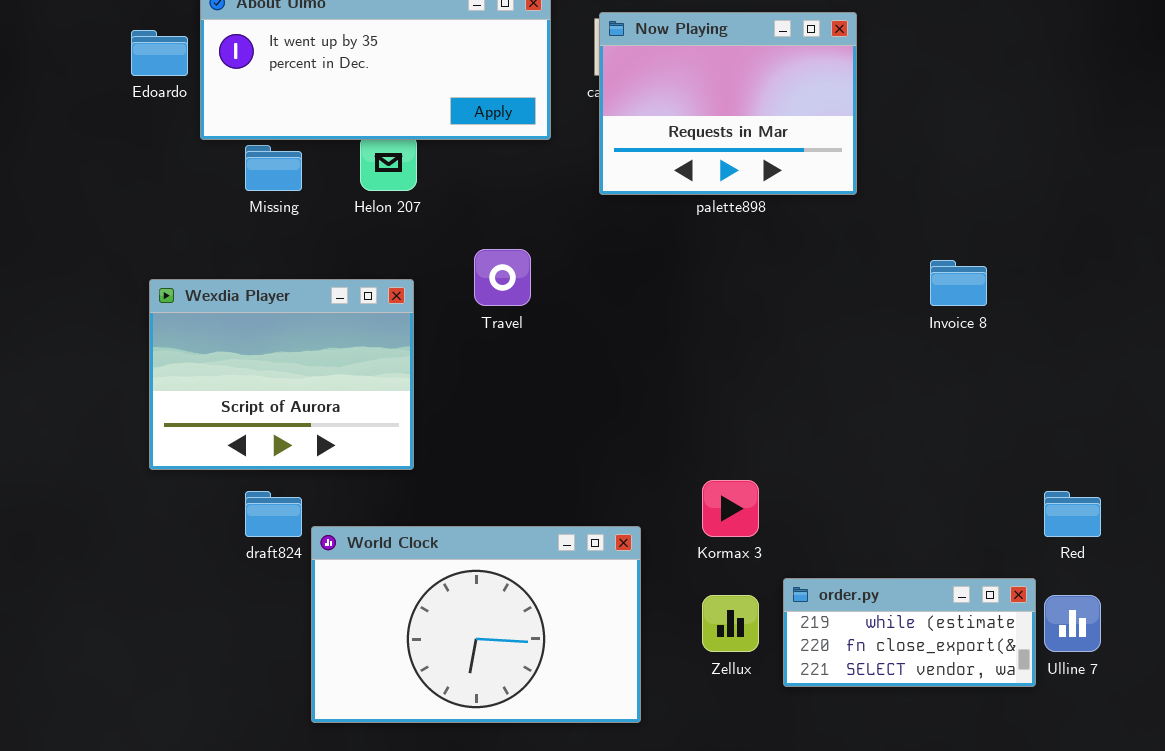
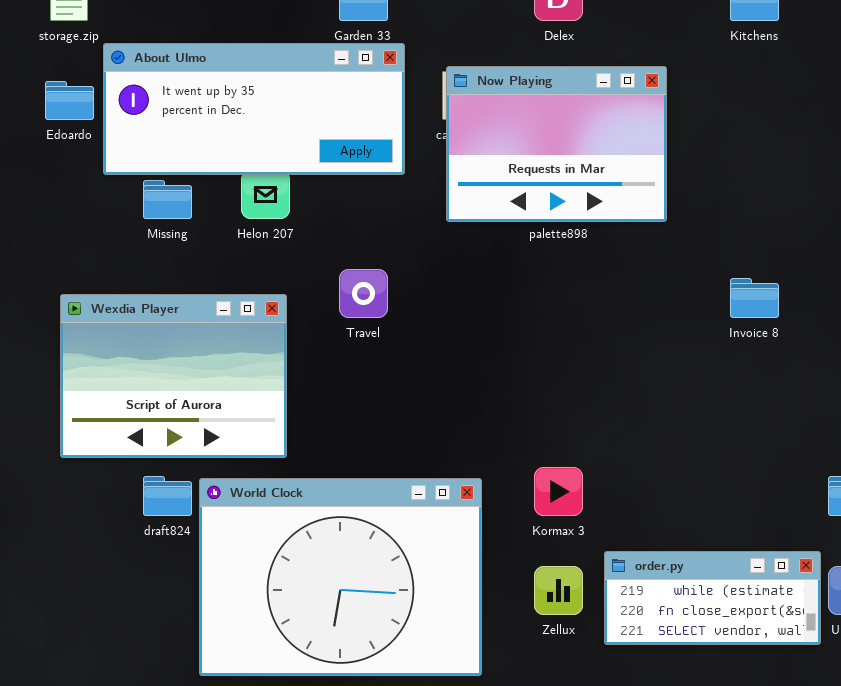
World Clock: [311,526,641,723] -> [199,478,482,676], resized

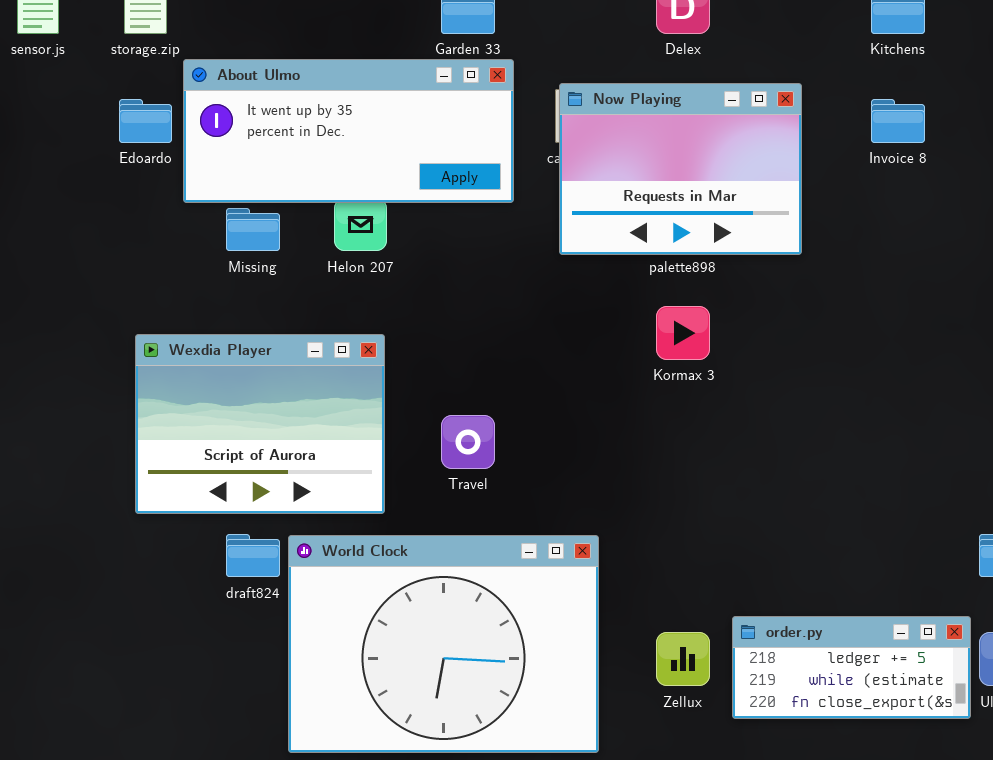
Travel: [339,269,388,318] -> [441,415,495,469], moved
Invoice 8: [730,278,779,318] -> [871,99,925,143], moved
Kormax 3: [534,467,583,516] -> [656,306,710,360], moved
order.py: [604,551,821,645] -> [732,616,971,719], scrolled up 1 row

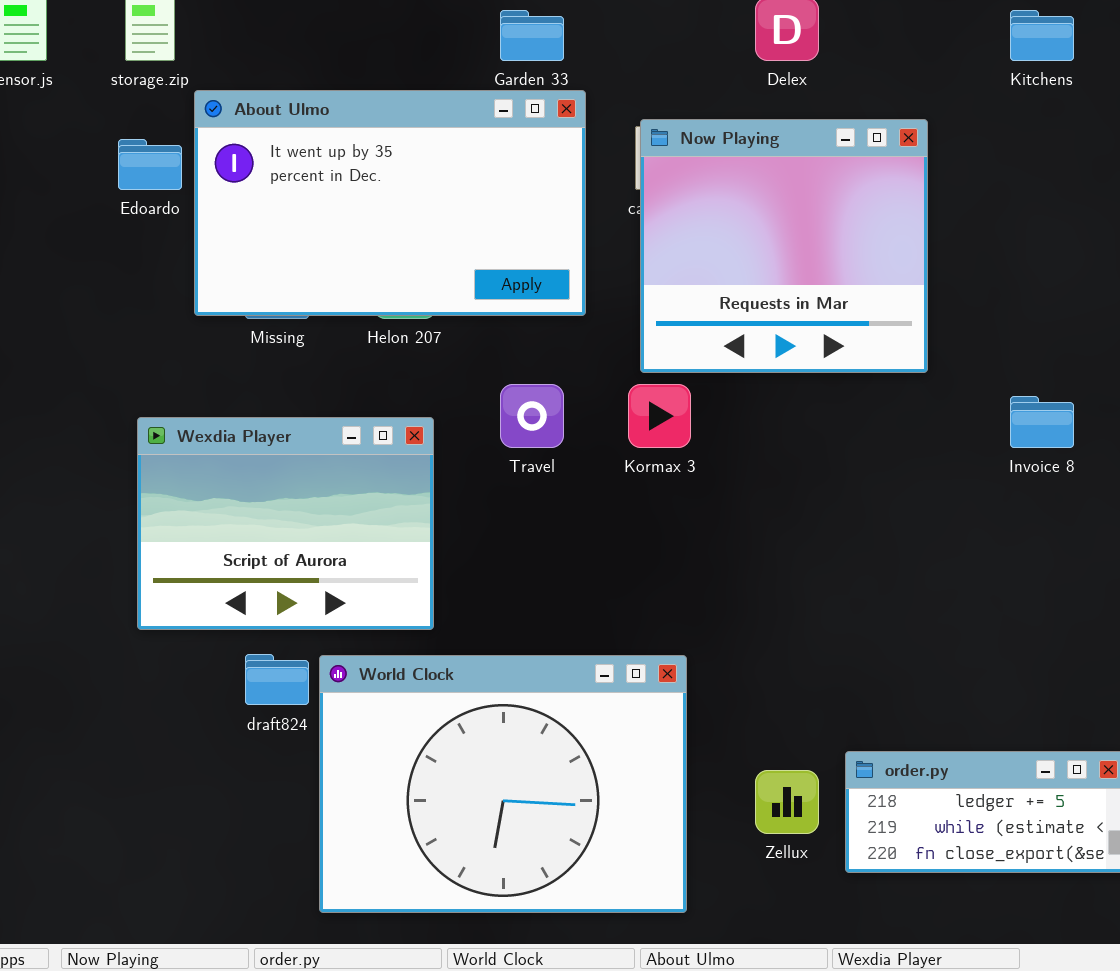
About Ulmo: [183,59,514,203] -> [194,90,586,316], resized
Now Playing: [559,83,802,255] -> [640,119,928,373], resized
Invoice 8: [871,99,925,143] -> [1010,396,1074,448], moved
Kormax 3: [656,306,710,360] -> [628,384,691,448], moved
Travel: [441,415,495,469] -> [500,384,564,448], moved

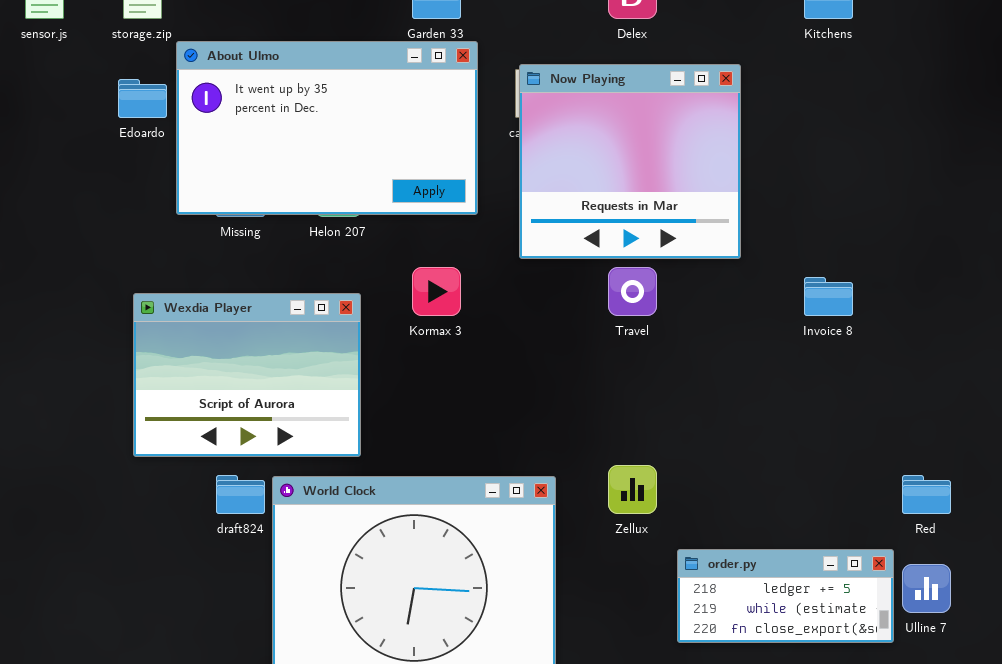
Travel: [500,384,564,448] -> [608,267,657,316], moved
Kormax 3: [628,384,691,448] -> [412,267,461,316], moved
Zellux: [755,770,819,834] -> [608,465,657,514], moved

